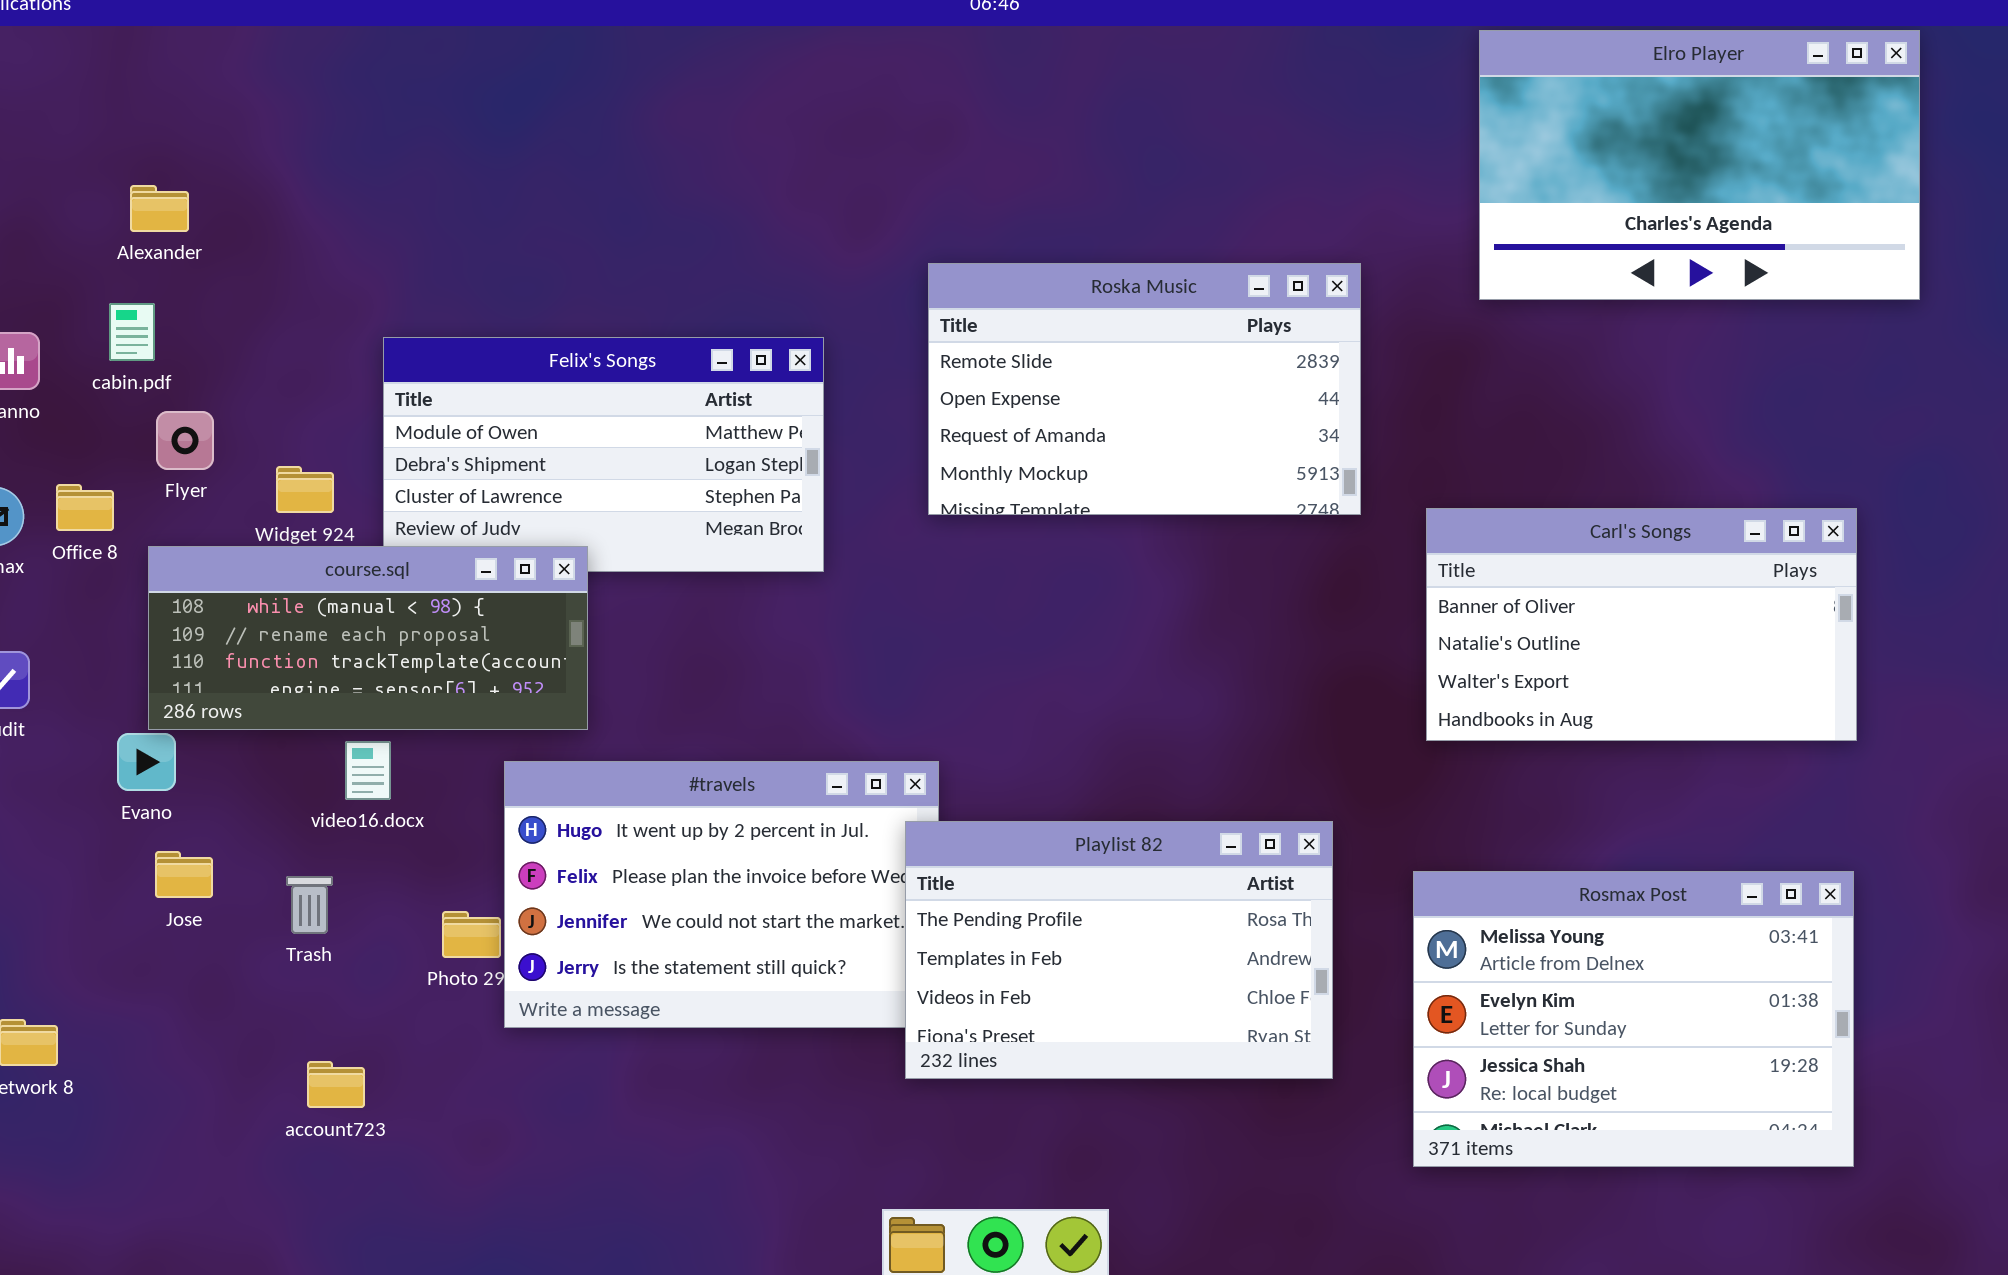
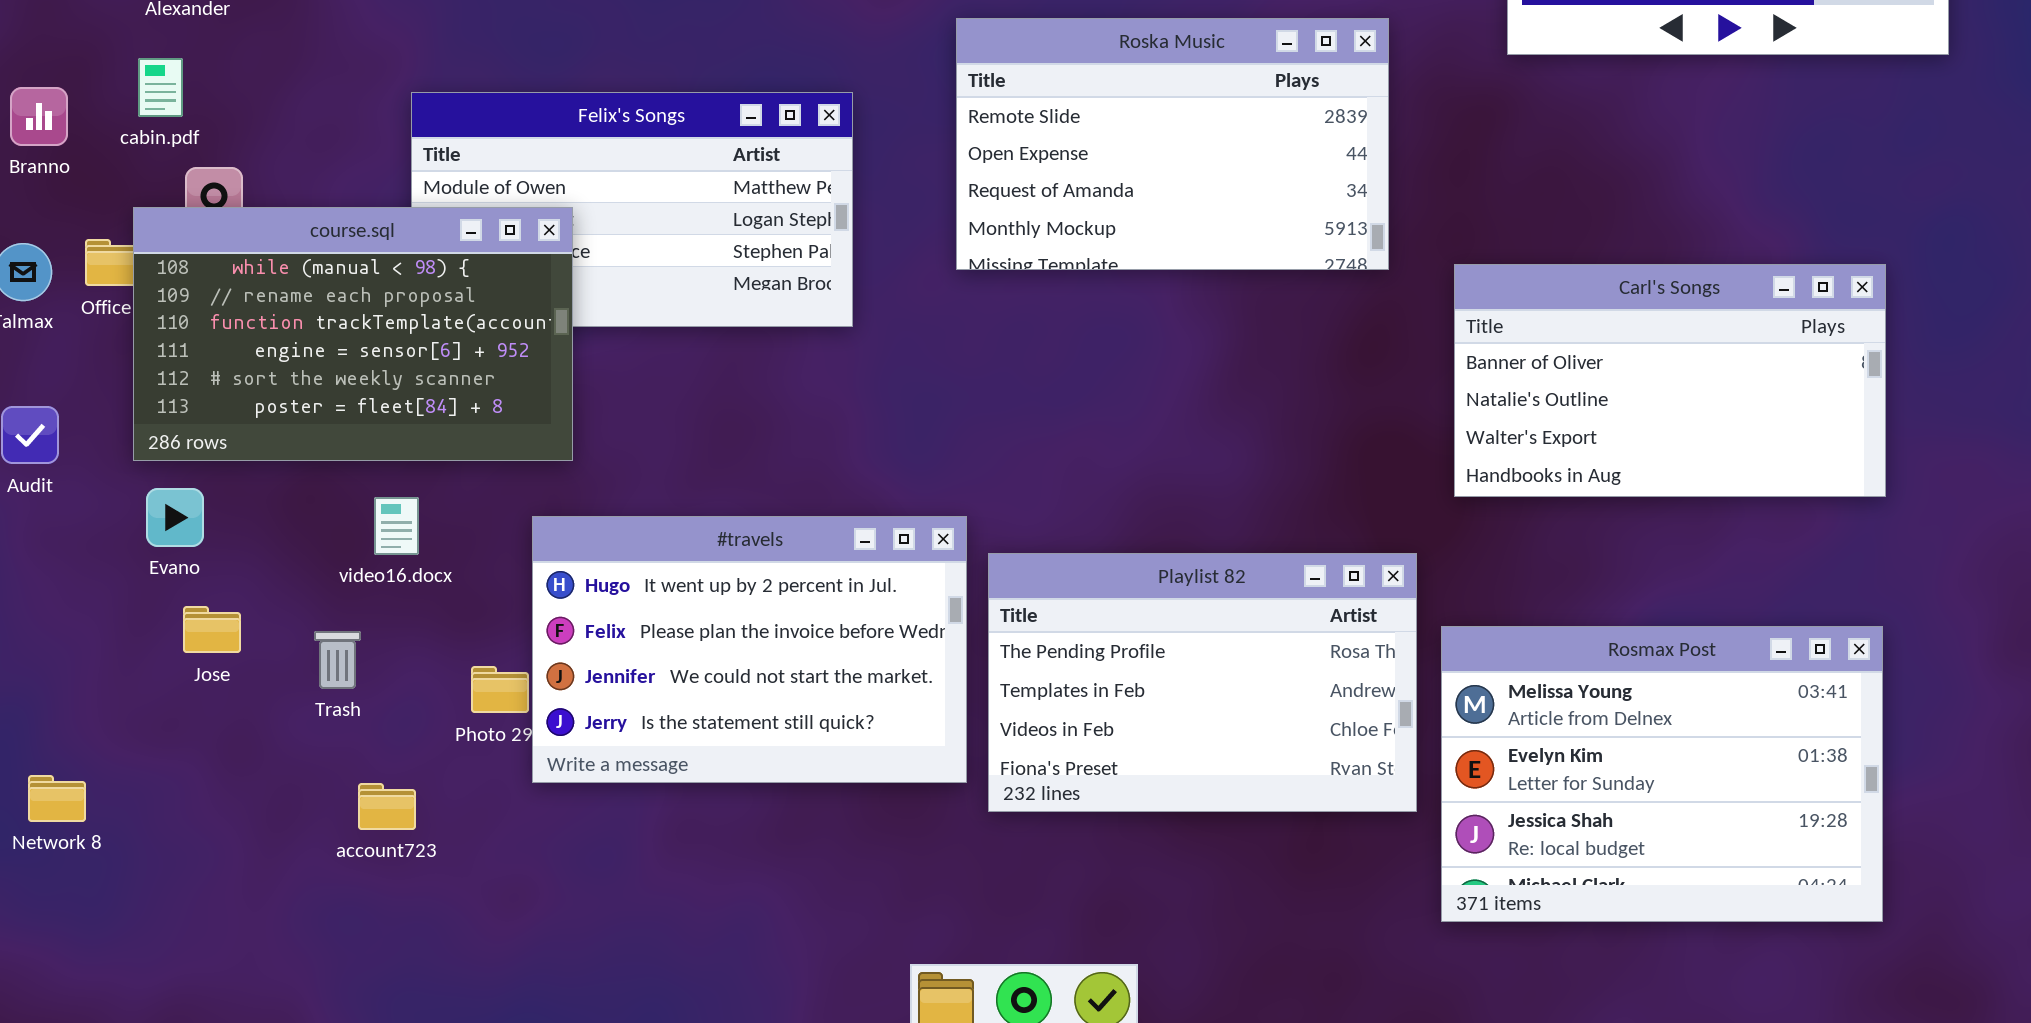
course.sql: [148,546,588,730] -> [133,207,573,461], moved, resized
Playlist 82: [905,821,1333,1079] -> [988,553,1417,812], moved
account723: [307,1061,365,1108] -> [358,783,416,830], moved

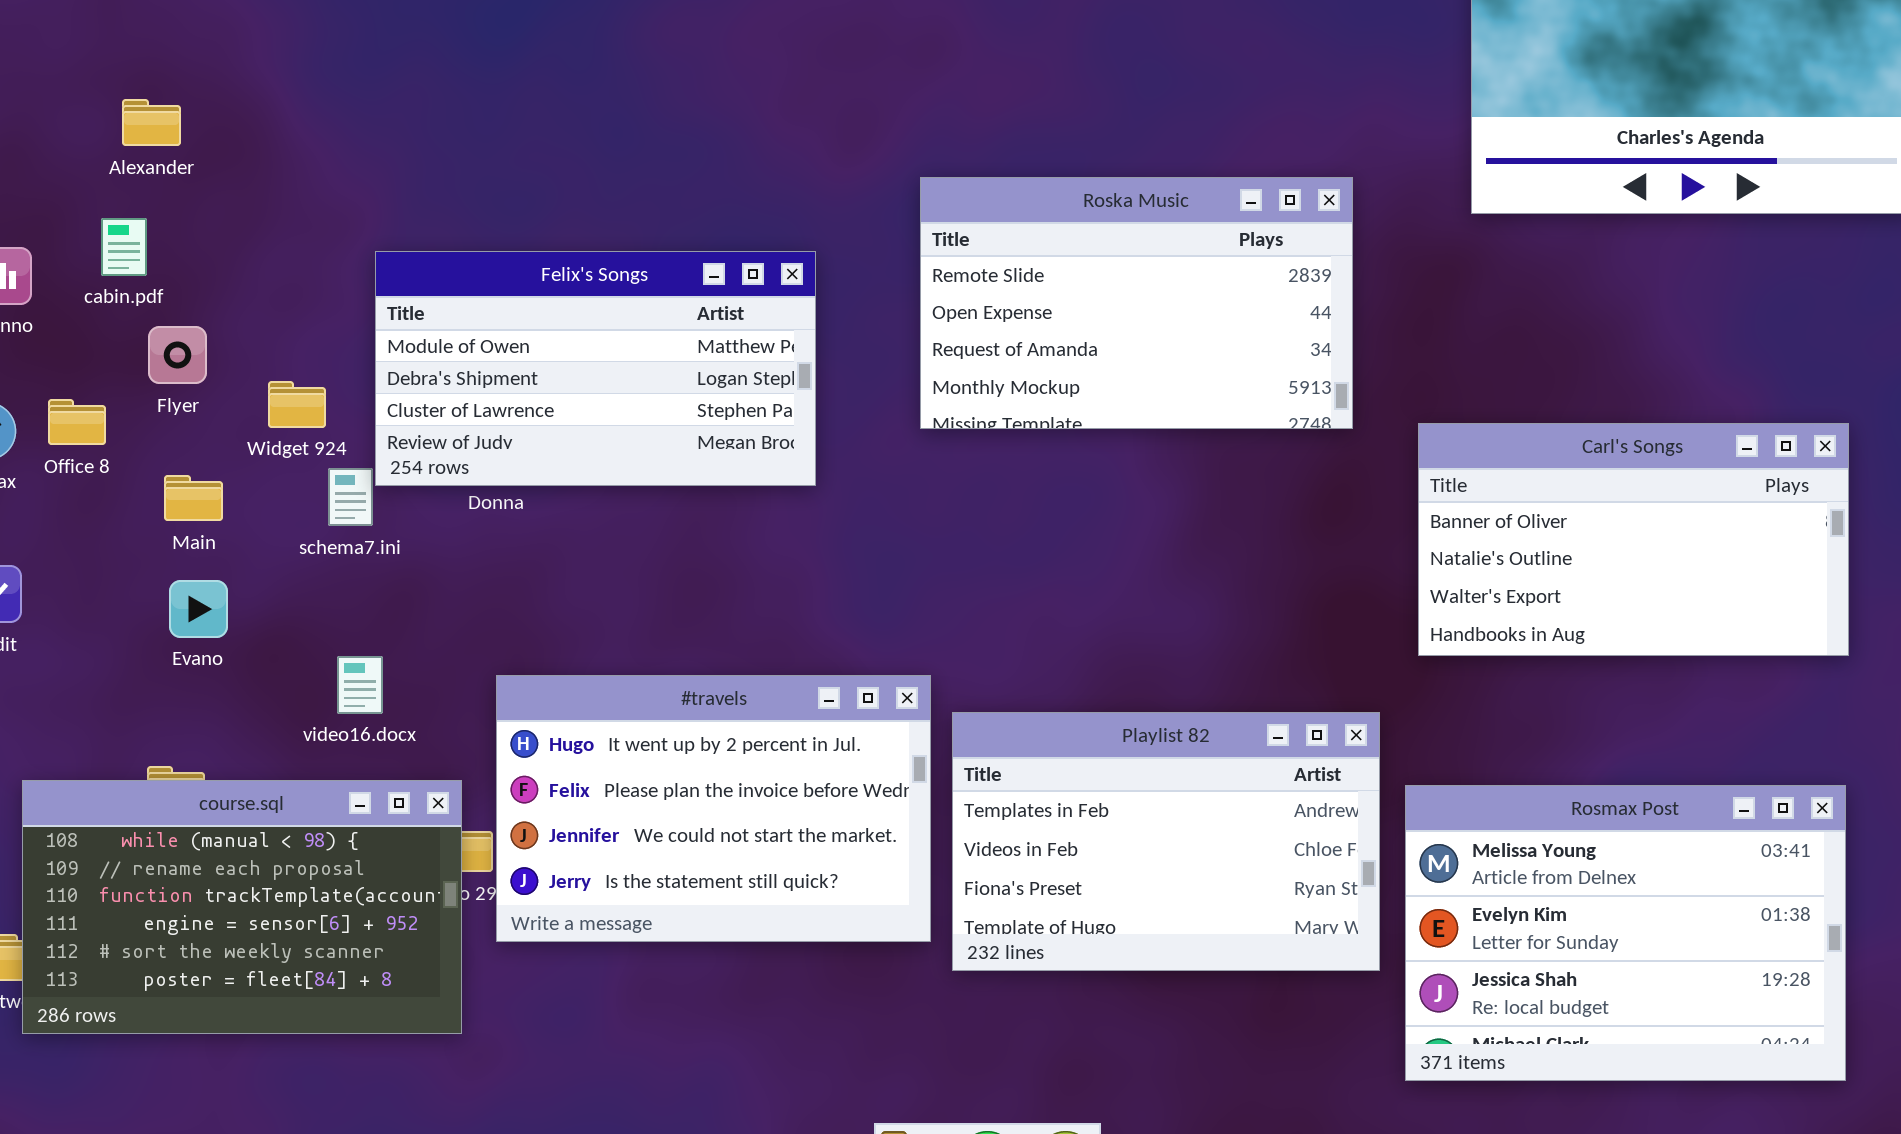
course.sql: [133,207,573,461] -> [22,780,462,1034], moved
Evano: [146,488,204,547] -> [169,580,228,638], moved
Playlist 82: [988,553,1417,812] -> [952,712,1380,971], scrolled down 1 row

